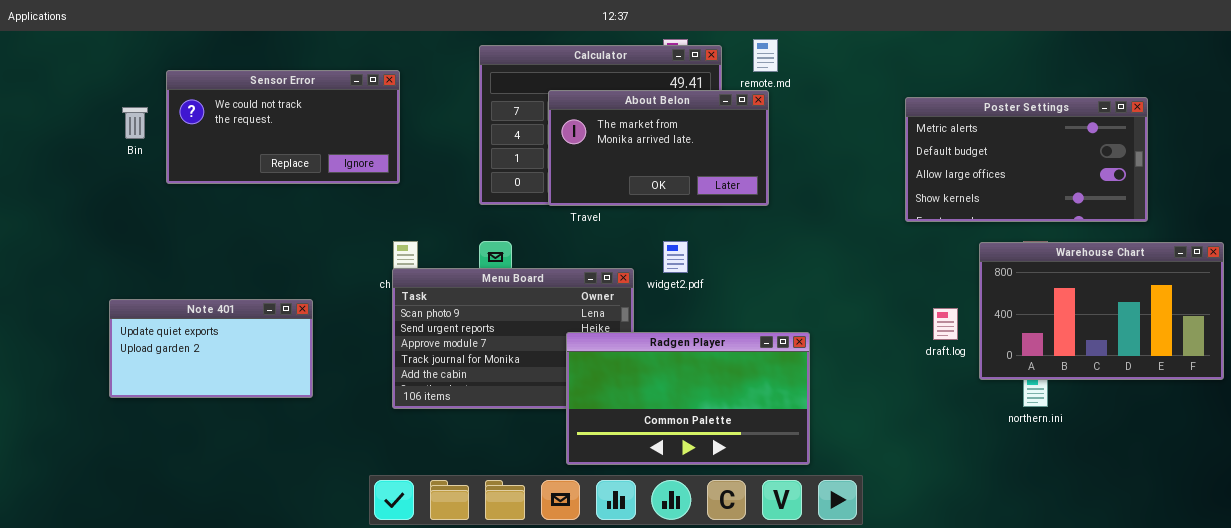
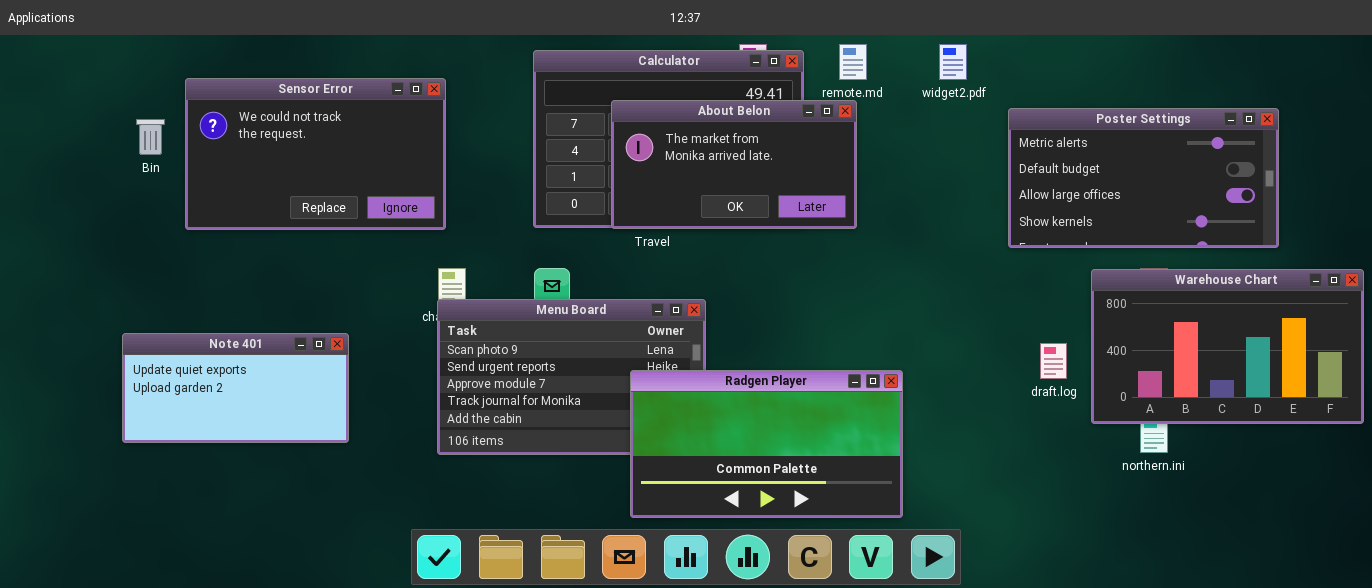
Sensor Error: [166,70,400,184] -> [185,78,446,230], resized
widget2.pdf: [663,241,688,273] -> [939,44,967,80], moved

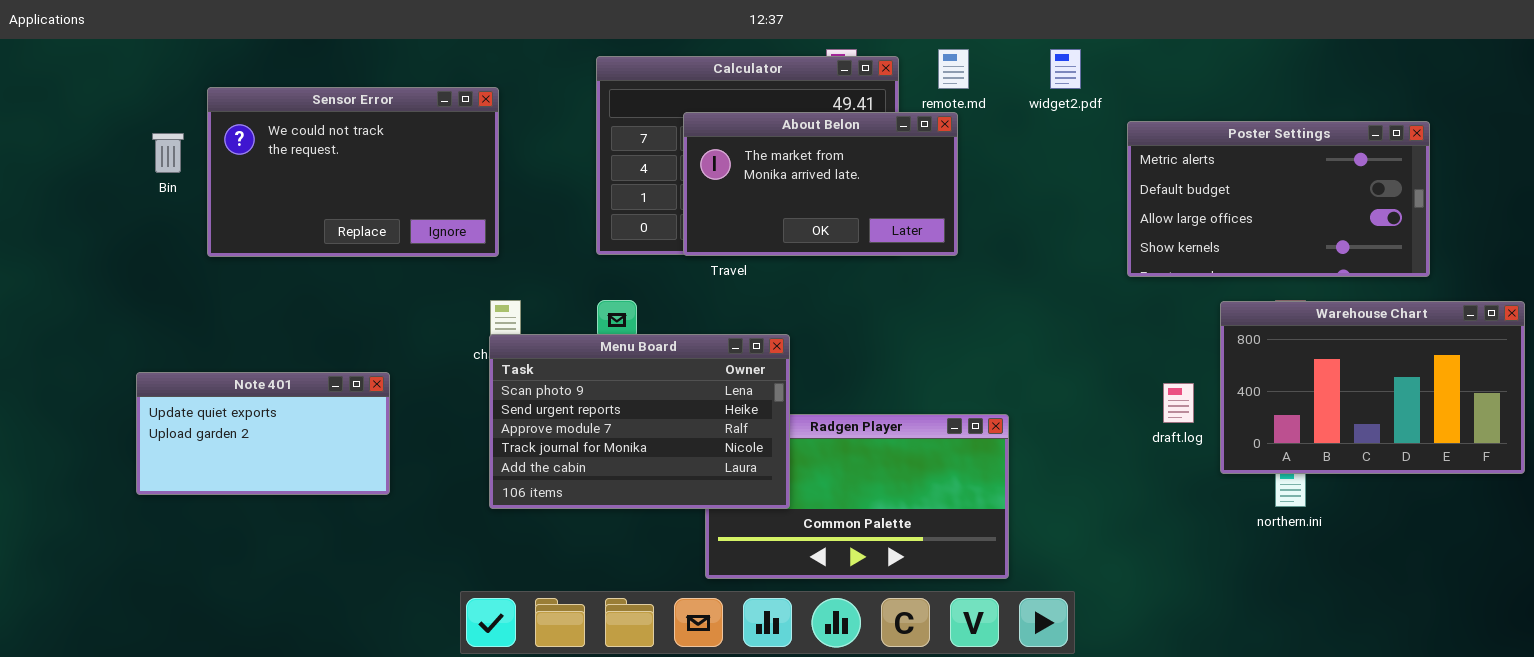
Menu Board: [437,299,706,455] -> [489,334,790,509], raised

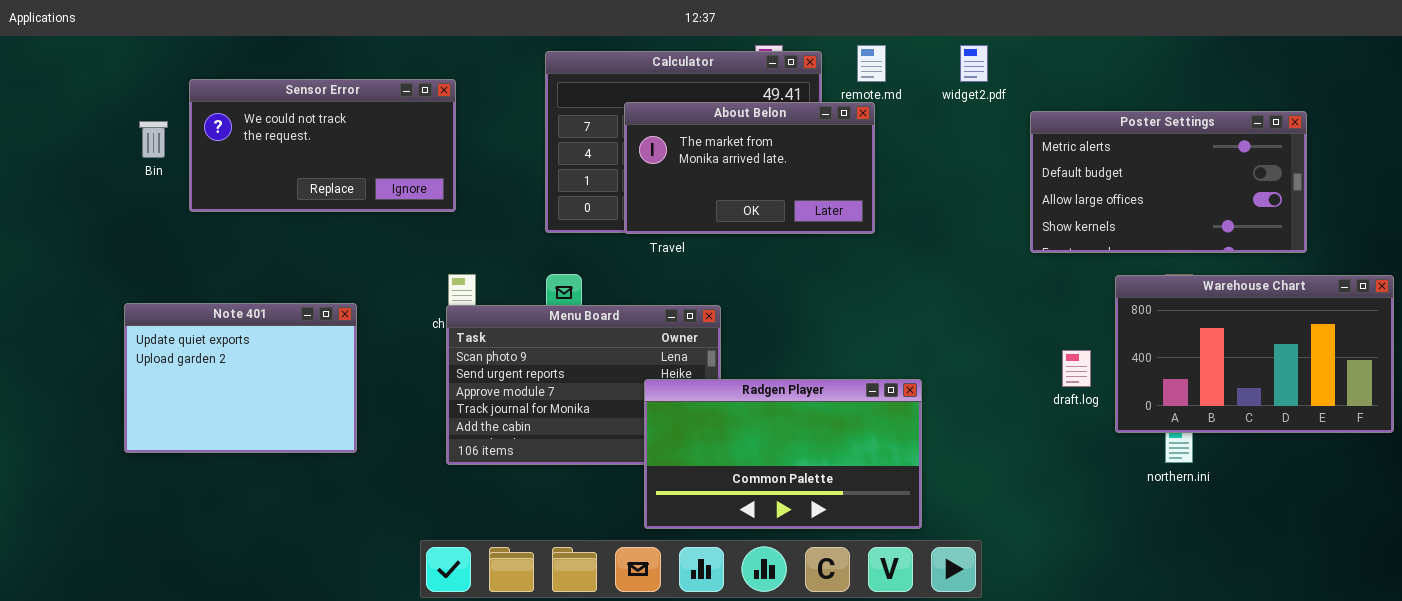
Sensor Error: [207,87,499,257] -> [189,79,456,212], resized
Note 401: [136,372,390,495] -> [124,303,357,453], resized
Radgen Player: [705,414,1009,579] -> [644,379,922,529], raised

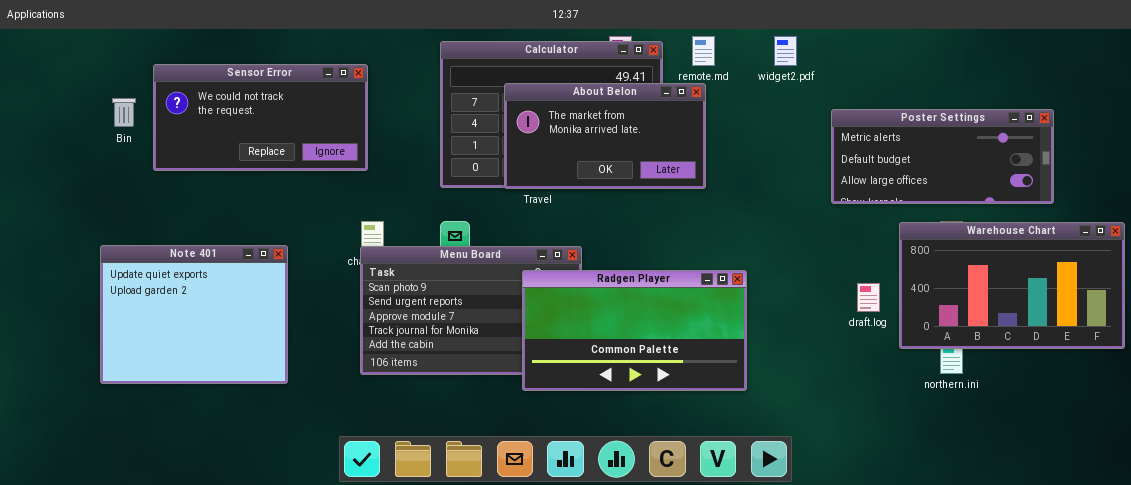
Poster Settings: [1030,111,1307,253] -> [831,109,1054,204], resized
Note 401: [124,303,357,453] -> [100,245,288,384], resized
Radgen Player: [644,379,922,529] -> [522,270,747,391], moved

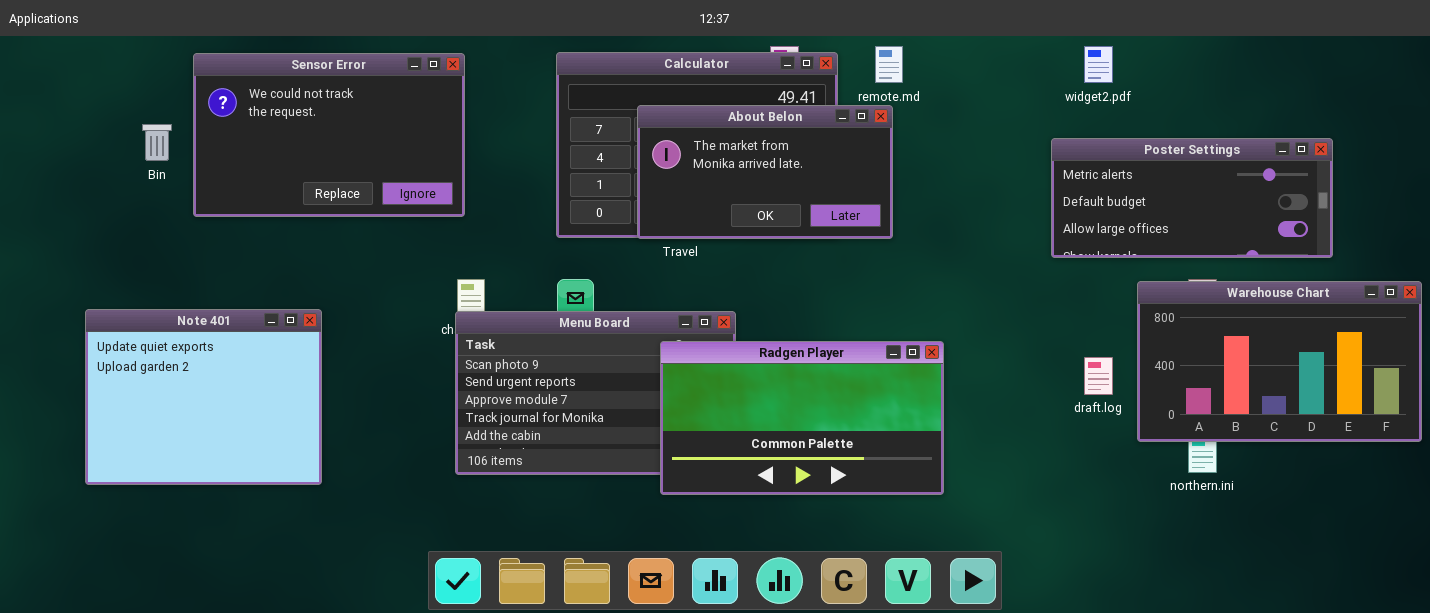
widget2.pdf: [774,36,797,66] -> [1084,46,1113,83], moved
Sensor Error: [153,64,368,171] -> [193,53,465,217], resized
Note 401: [100,245,288,384] -> [85,309,322,485], moved

